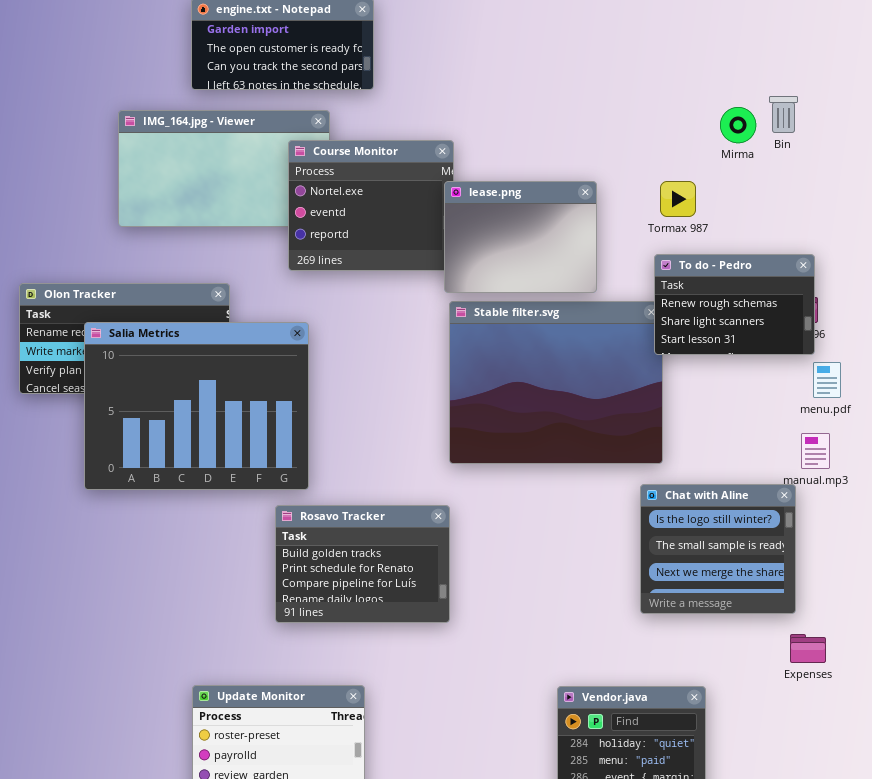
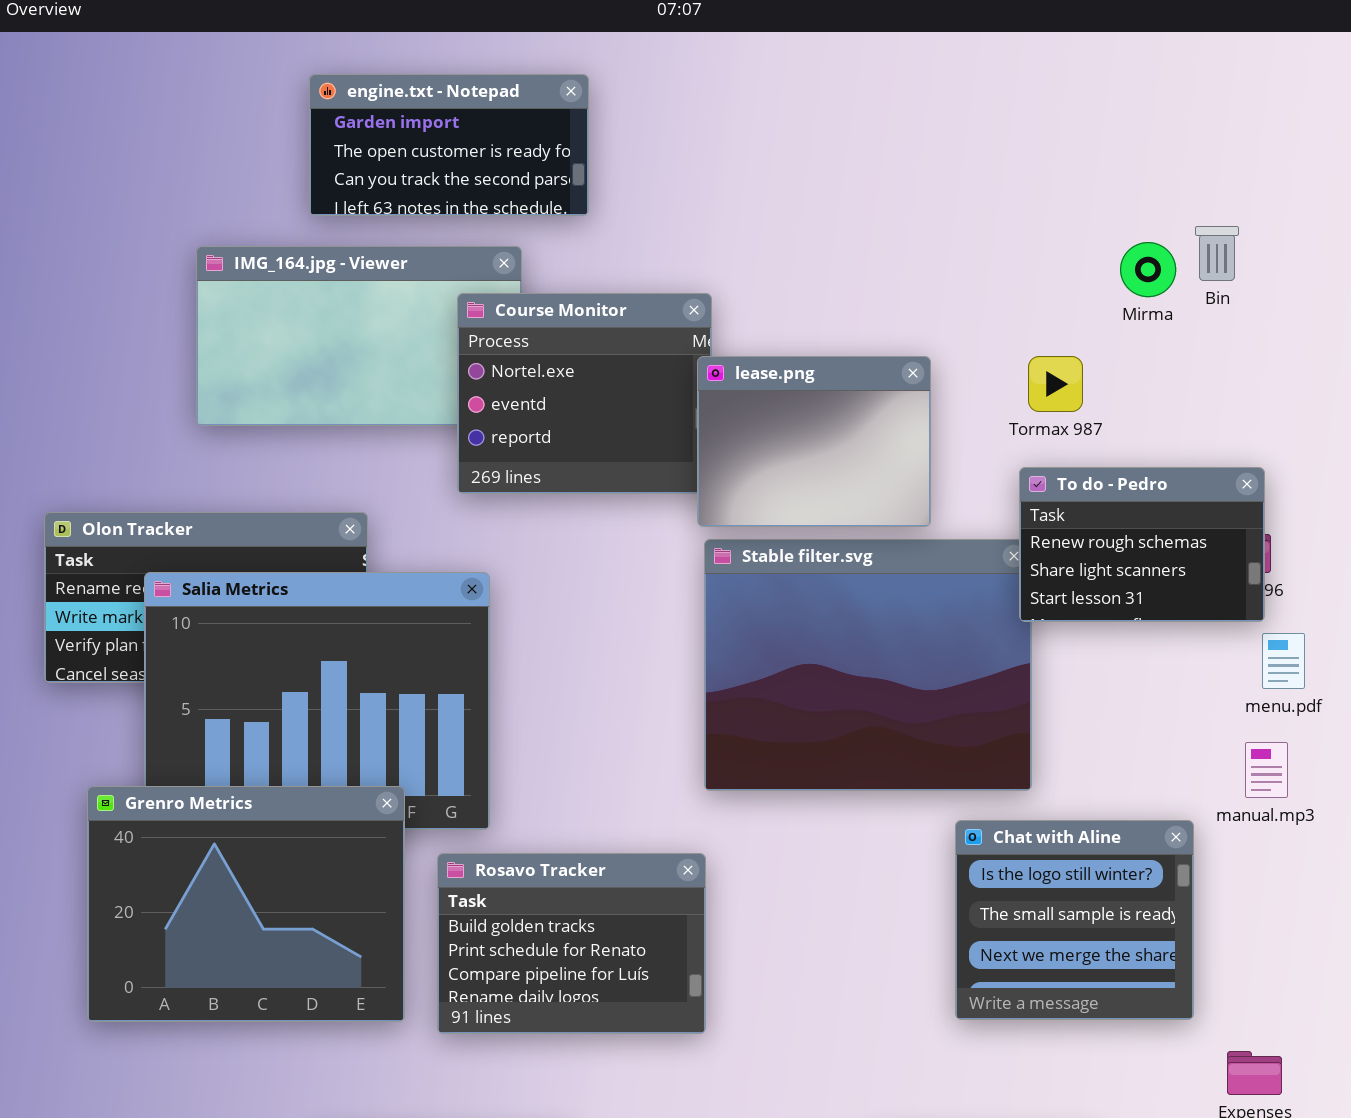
Grenro Metrics: none -> [87,786,405,1022], opened
Chat with Aline: [640,484,796,614] -> [955,820,1194,1020], moved

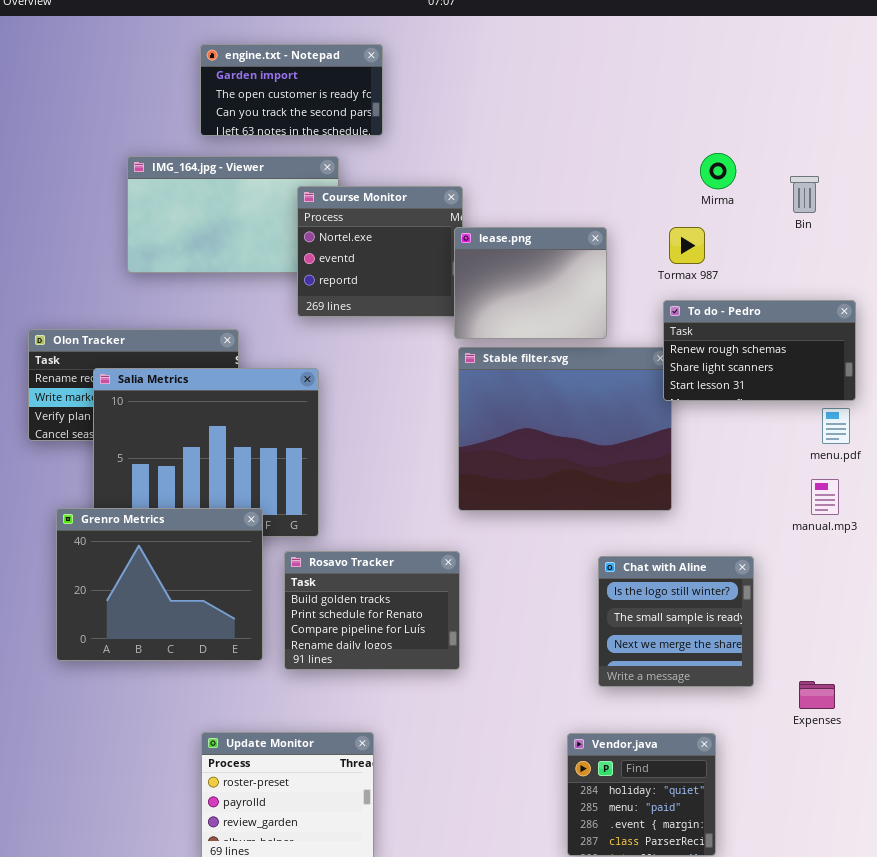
Bin: [1195,226,1239,281] -> [790,176,819,213], moved
Mirma: [1120,242,1176,297] -> [700,153,736,189], moved
To do - Pedro: [1019,467,1265,622] -> [663,300,856,401], resized
Chat with Aline: [955,820,1194,1020] -> [598,556,754,687], moved

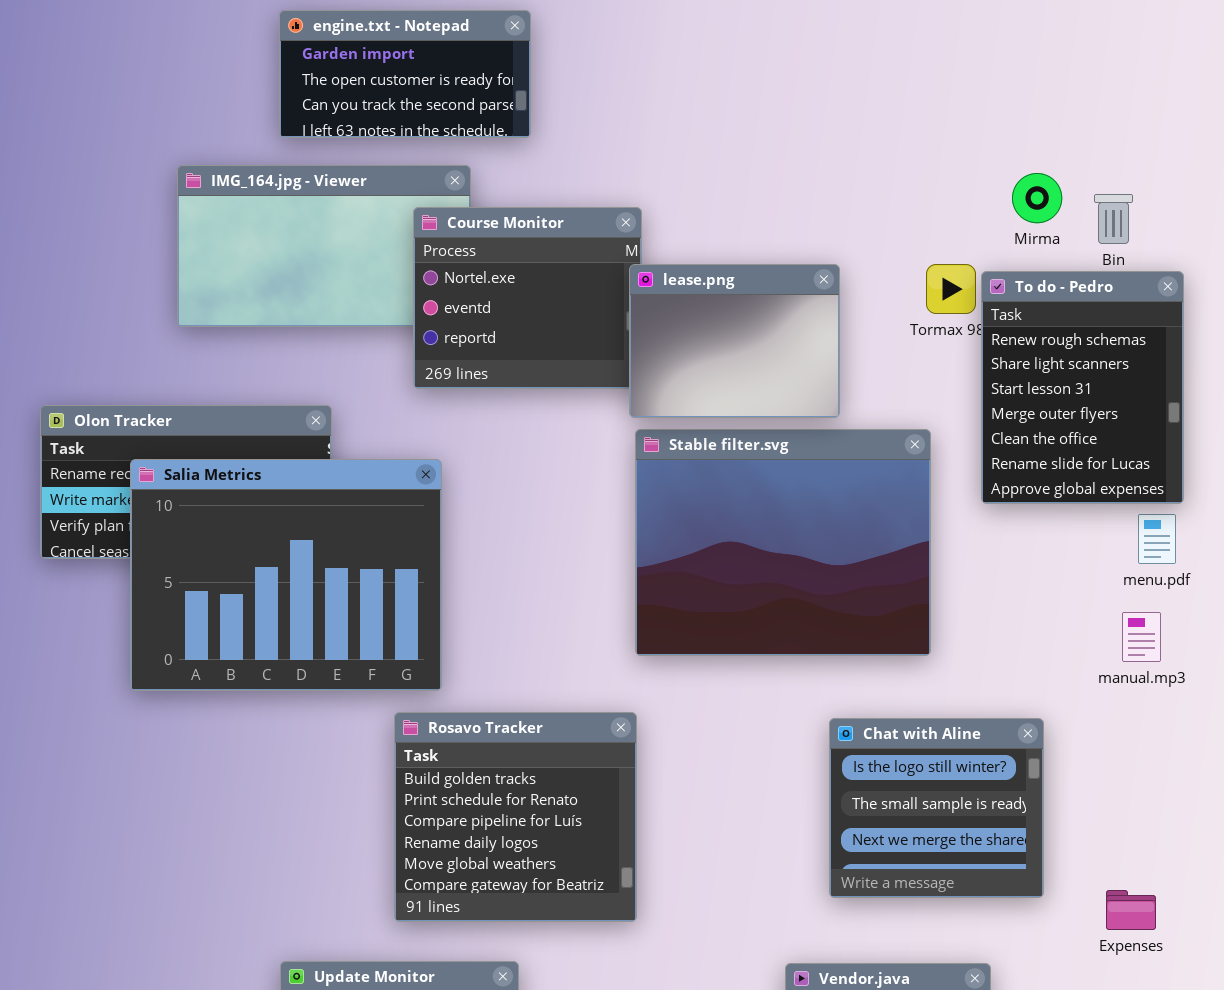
Mirma: [700,153,736,189] -> [1012,173,1062,223], moved
To do - Pedro: [663,300,856,401] -> [981,271,1184,504], resized
Grenro Metrics: [56,508,263,661] -> none, closed
Rosavo Tracker: [284,551,460,670] -> [394,712,637,922], resized

